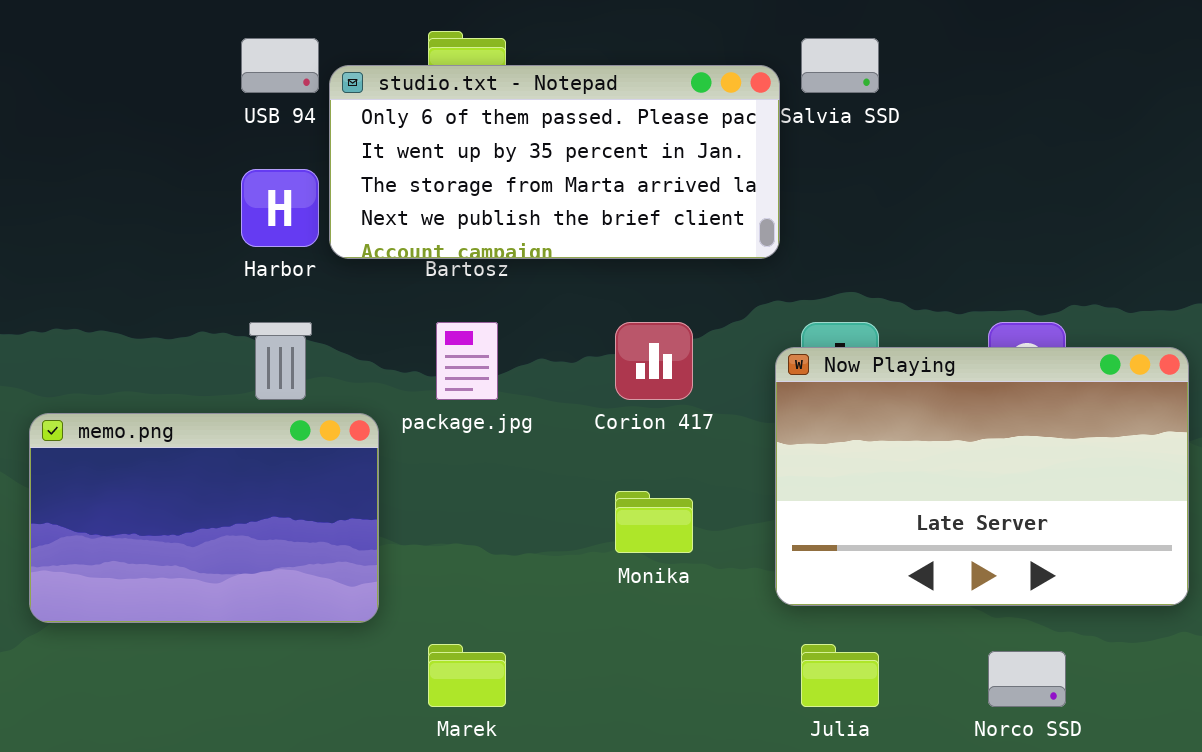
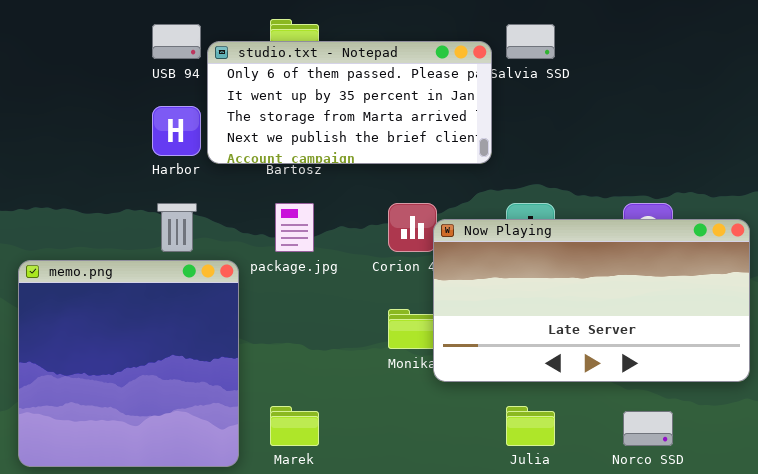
Now Playing: [775,347,1189,606] -> [433,219,750,382], resized
memo.png: [29,413,379,623] -> [18,260,239,467], resized

